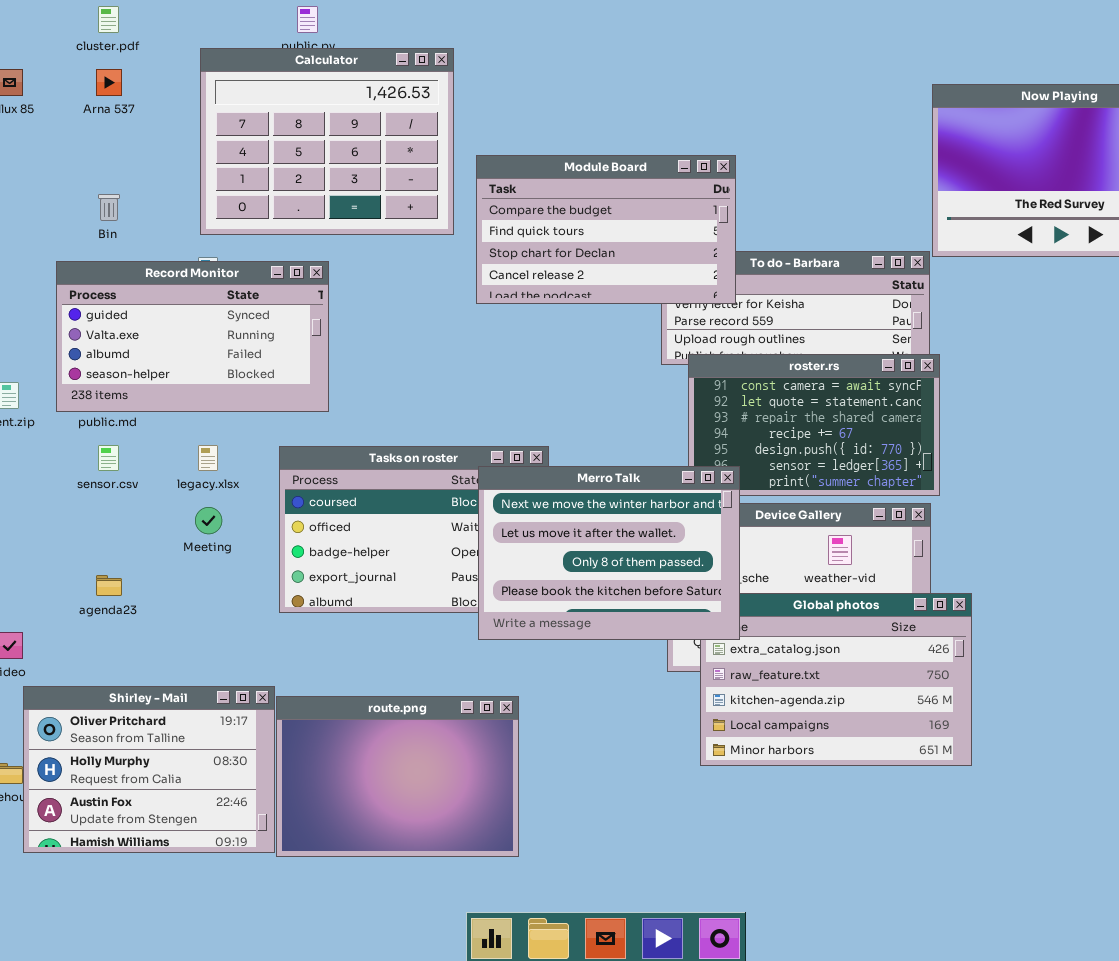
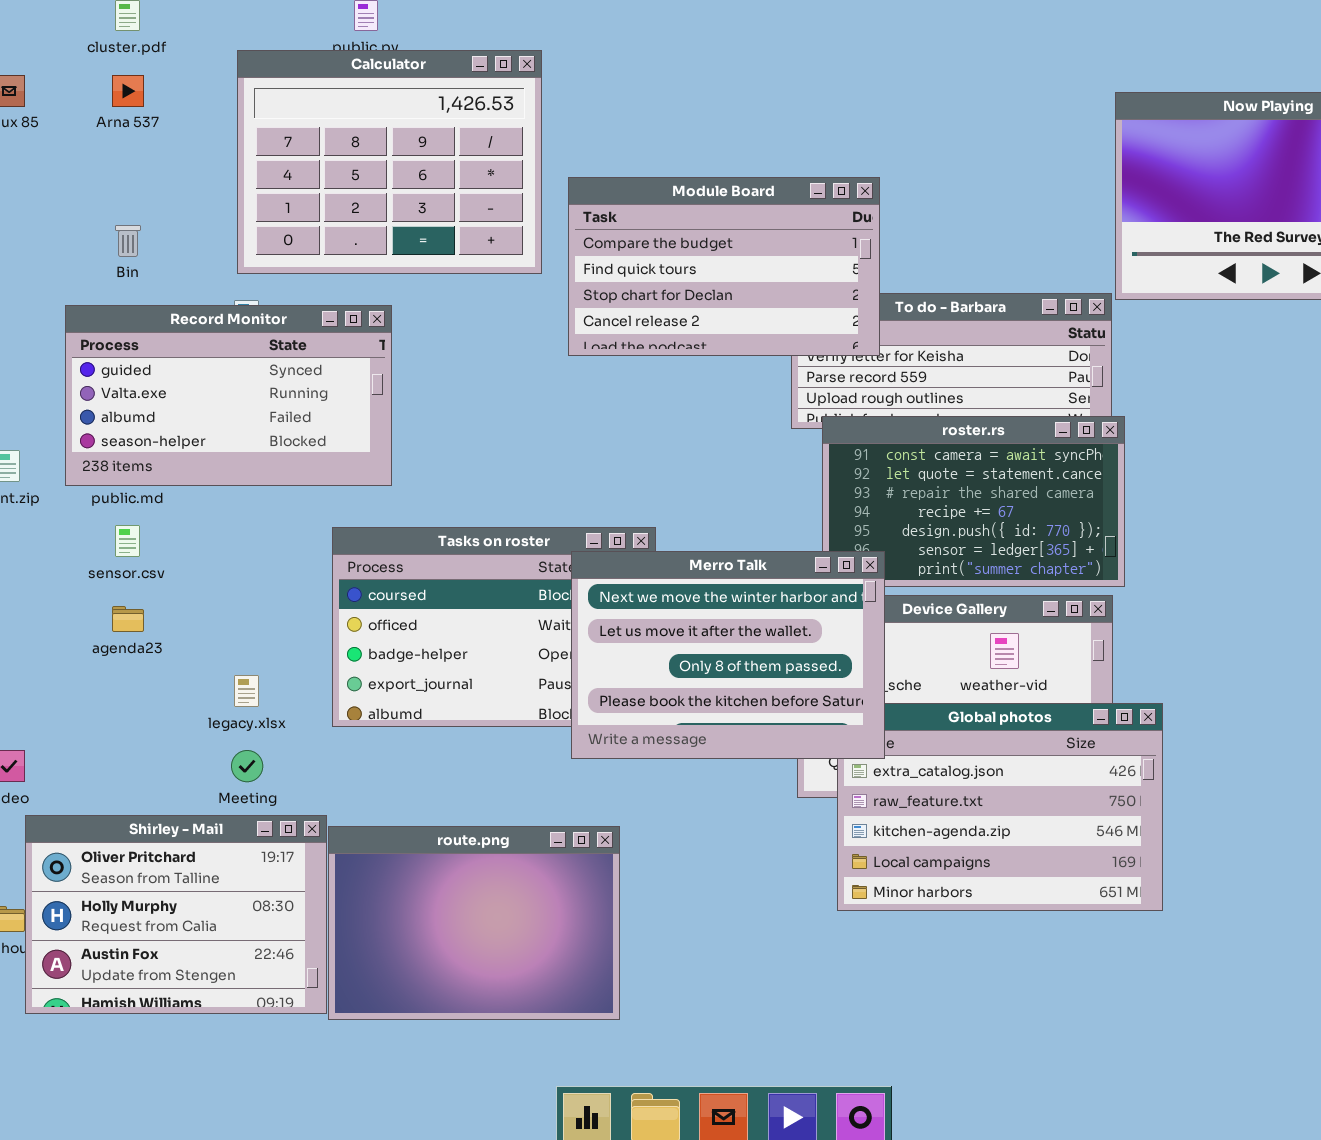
legacy.xlsx: [198,445,218,471] -> [234,675,259,707], moved
Meeting: [195,507,222,534] -> [231,750,263,782], moved
agenda23: [96,575,122,596] -> [112,606,144,632], moved

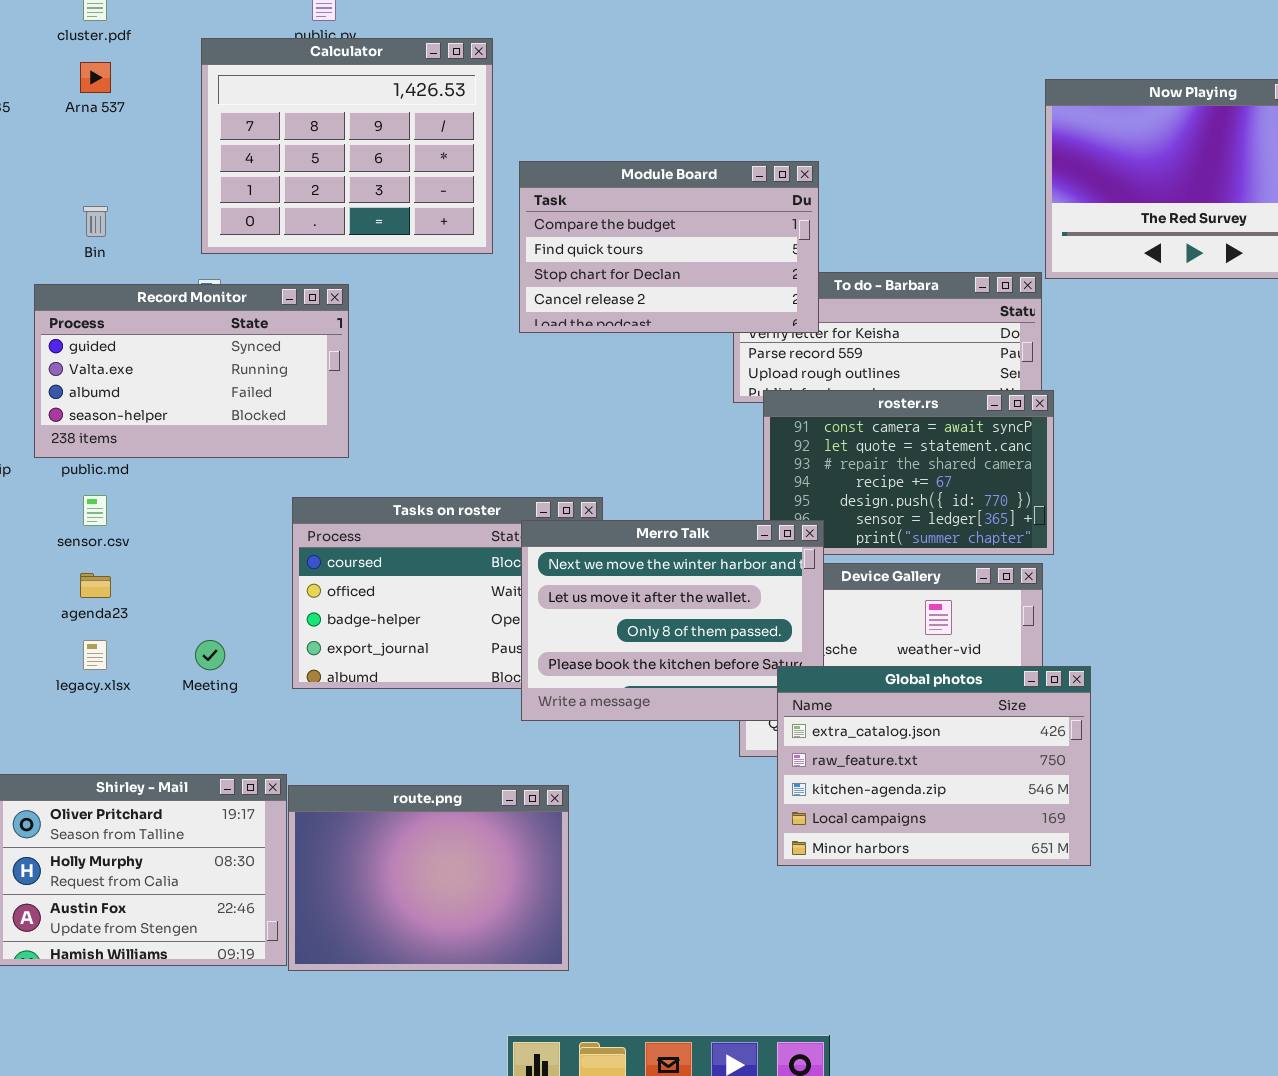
legacy.xlsx: [234,675,259,707] -> [83,640,107,670], moved
Global photos: [837,703,1163,911] -> [777,666,1091,866], raised
Meeting: [231,750,263,782] -> [195,640,225,670], moved

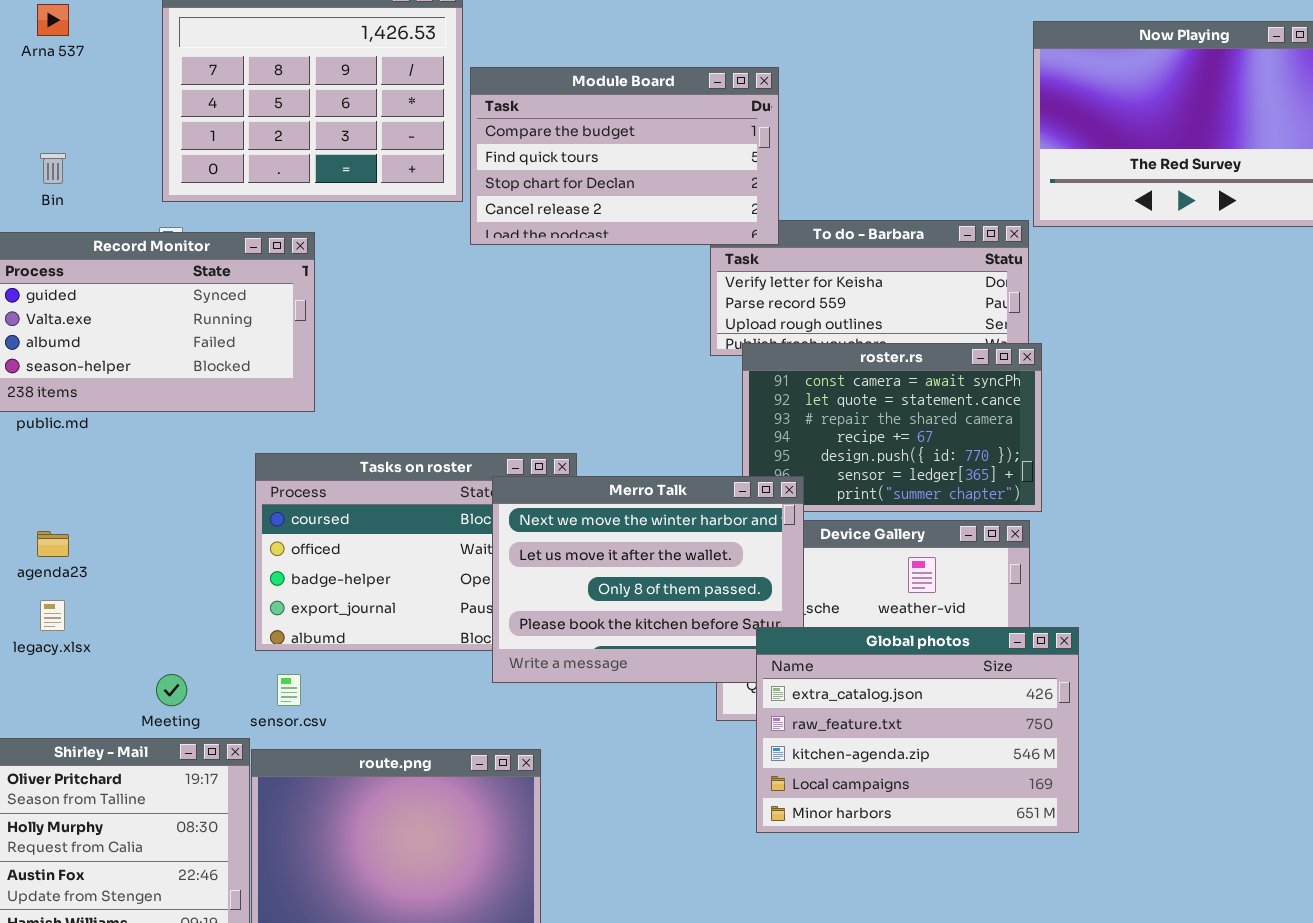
Module Board: [519,161,819,333] -> [470,67,779,245], moved
sensor.csv: [83,495,107,526] -> [277,674,301,706], moved
Meeting: [195,640,225,670] -> [156,674,187,706], moved

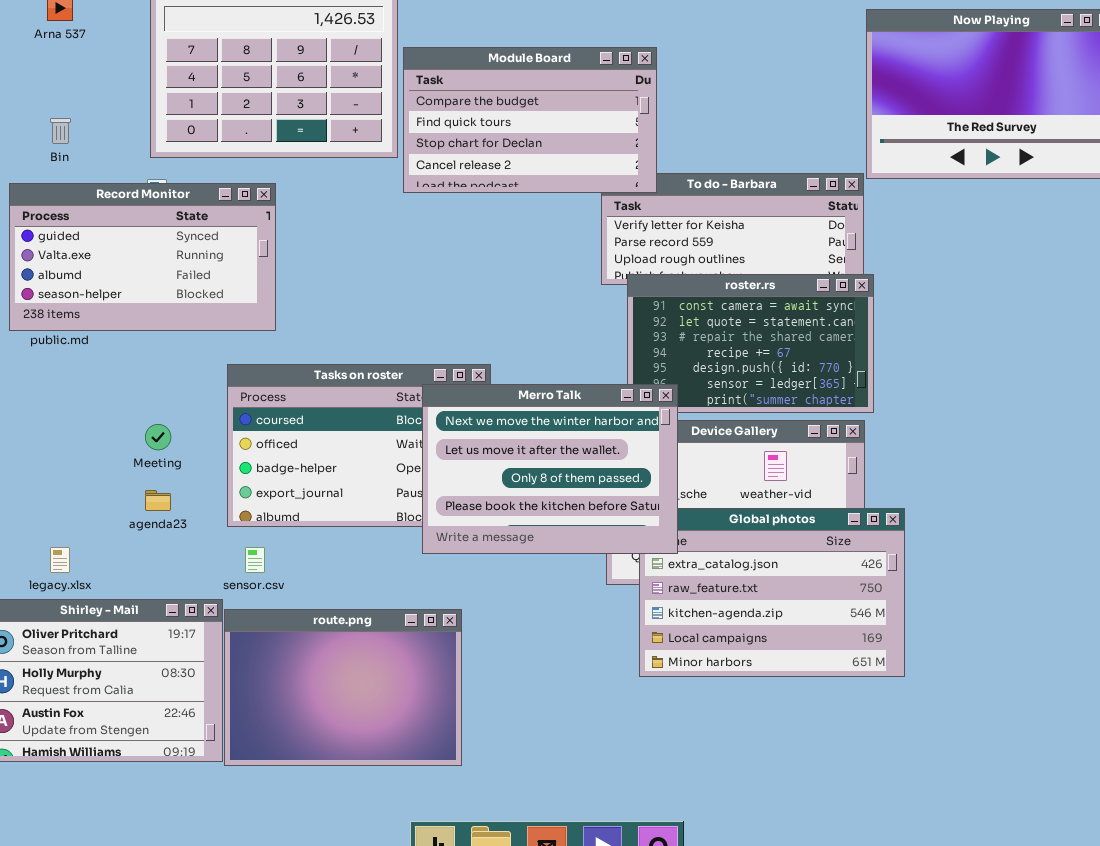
Merro Talk: [492,476,804,683] -> [422,384,678,554], raised
agenda23: [37,531,69,557] -> [145,490,171,511], moved
legacy.xlsx: [40,600,65,631] -> [50,547,70,573], moved
Meeting: [156,674,187,706] -> [145,424,171,450], moved

